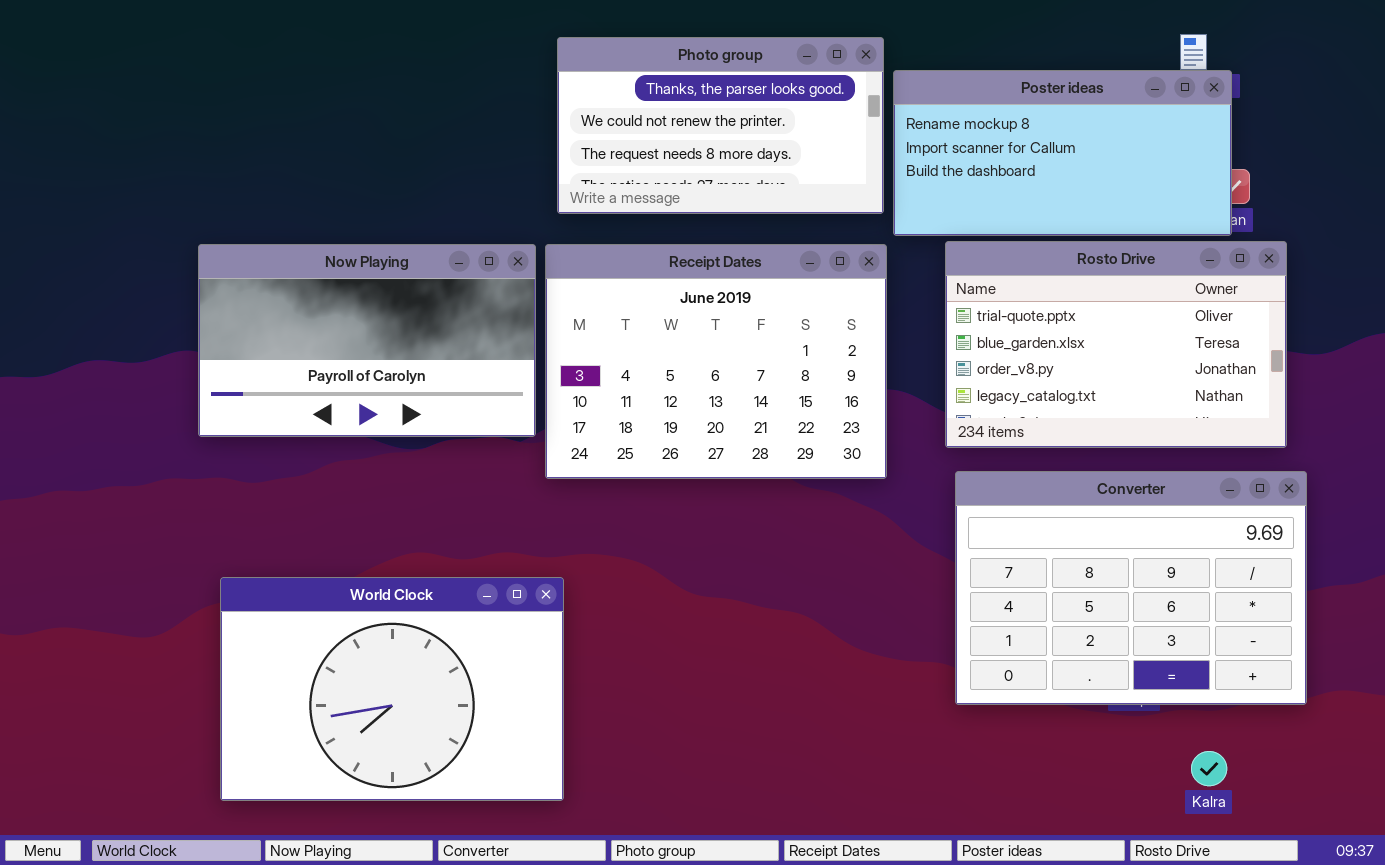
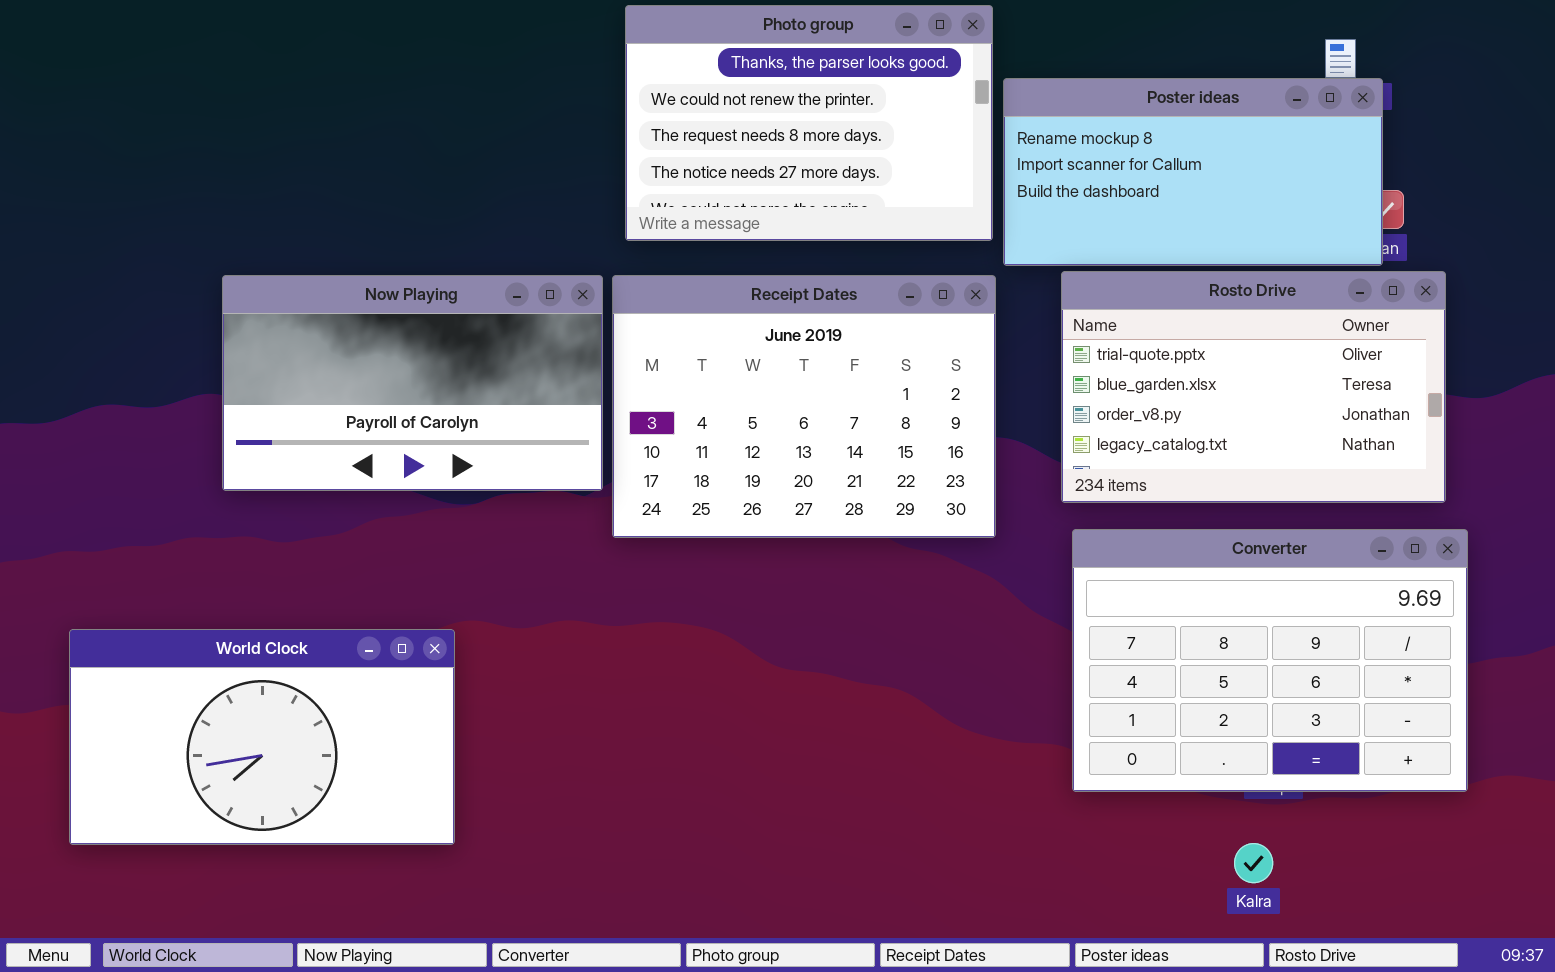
Photo group: [557,37,884,214] -> [625,5,993,241], resized
World Clock: [220,577,564,801] -> [69,629,455,845], moved, resized
Kalra: [1191,751,1227,786] -> [1234,843,1273,883], moved

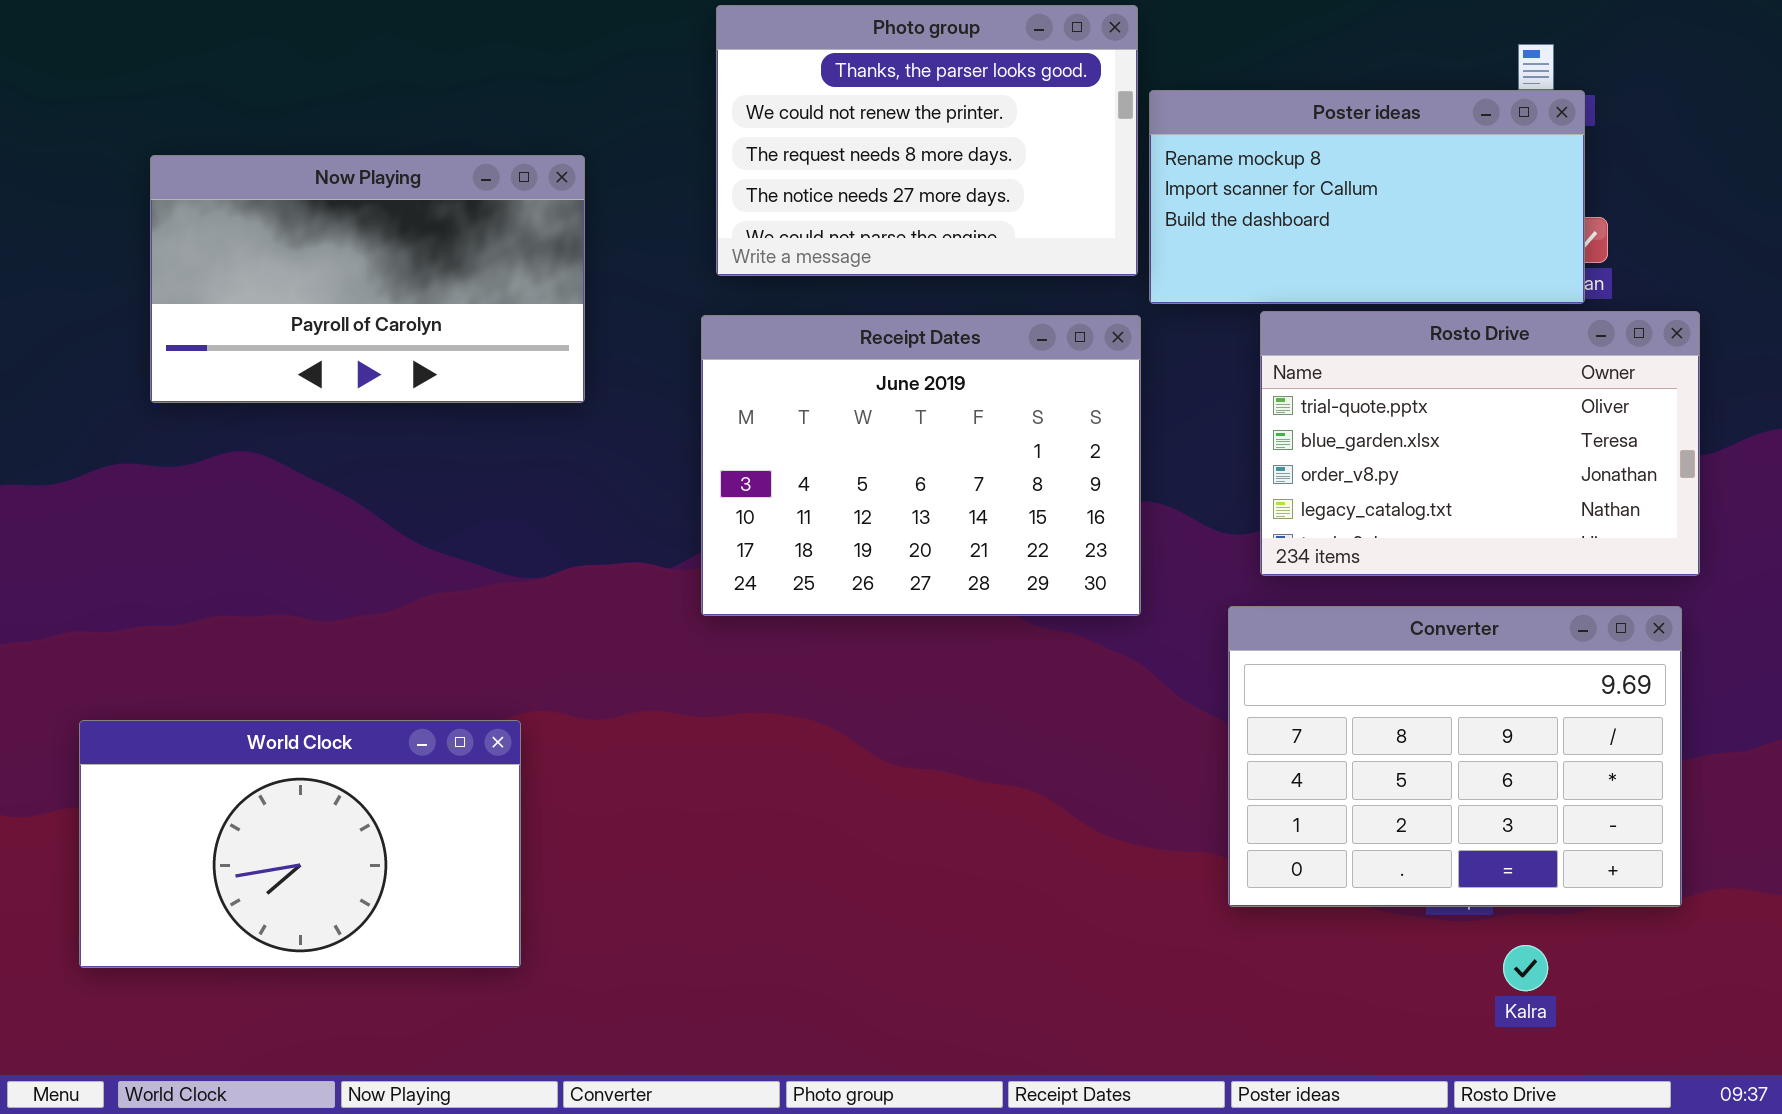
Rosto Drive: [1061,271,1446,503] -> [1260,311,1700,576], moved
Now Playing: [222,275,603,491] -> [150,155,585,403], moved
Kalra: [1234,843,1273,883] -> [1503,945,1548,991], moved

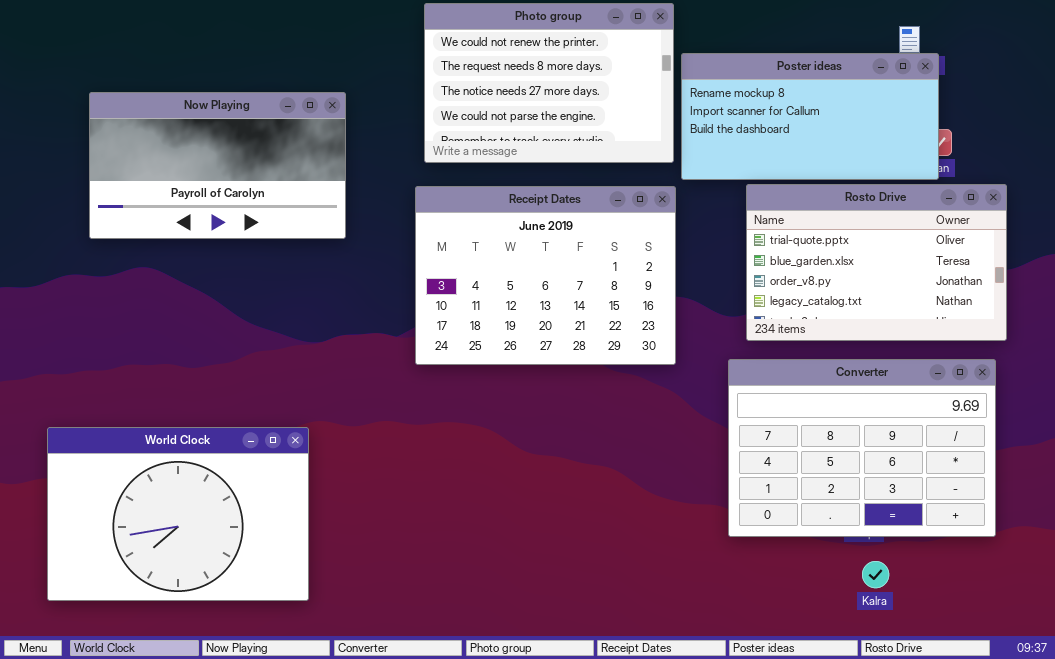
Photo group: [716,5,1138,276] -> [424,3,674,163], scrolled down 1 row
World Clock: [79,720,521,968] -> [47,427,309,601], resized
Kalra: [1503,945,1548,991] -> [862,561,889,588], moved

